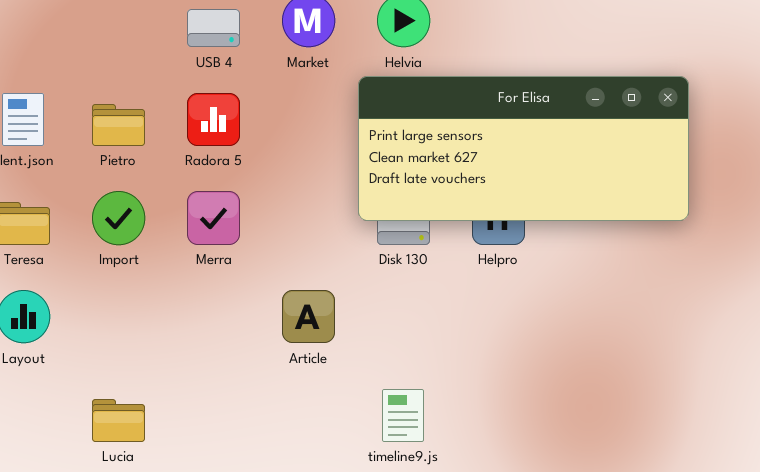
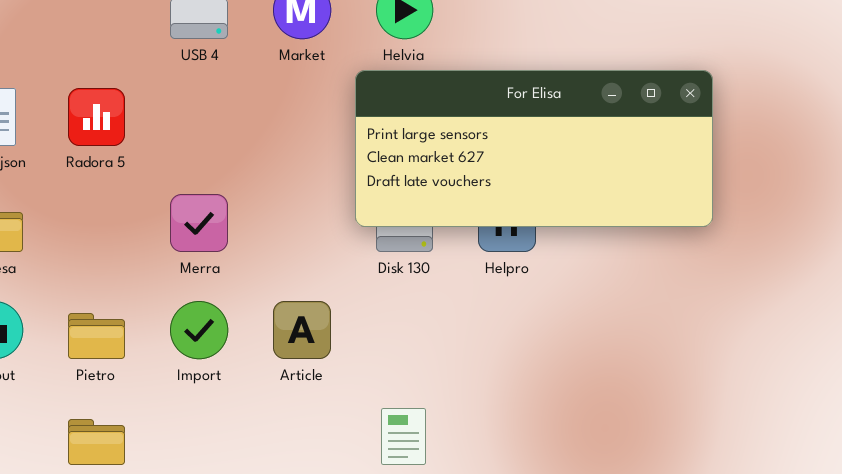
Radora 5: [187,93,240,146] -> [68,88,125,146], moved
Pietro: [92,104,145,146] -> [68,313,125,359], moved
Import: [92,191,145,245] -> [170,301,228,359], moved

